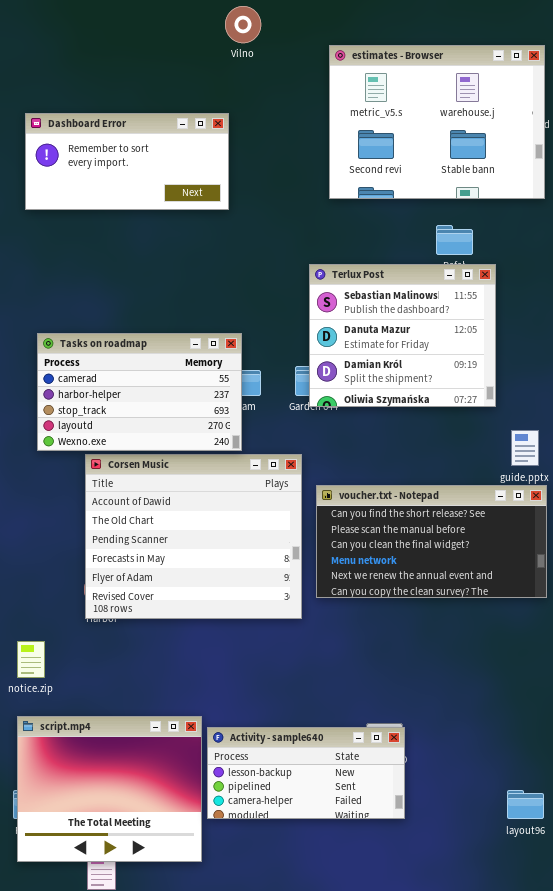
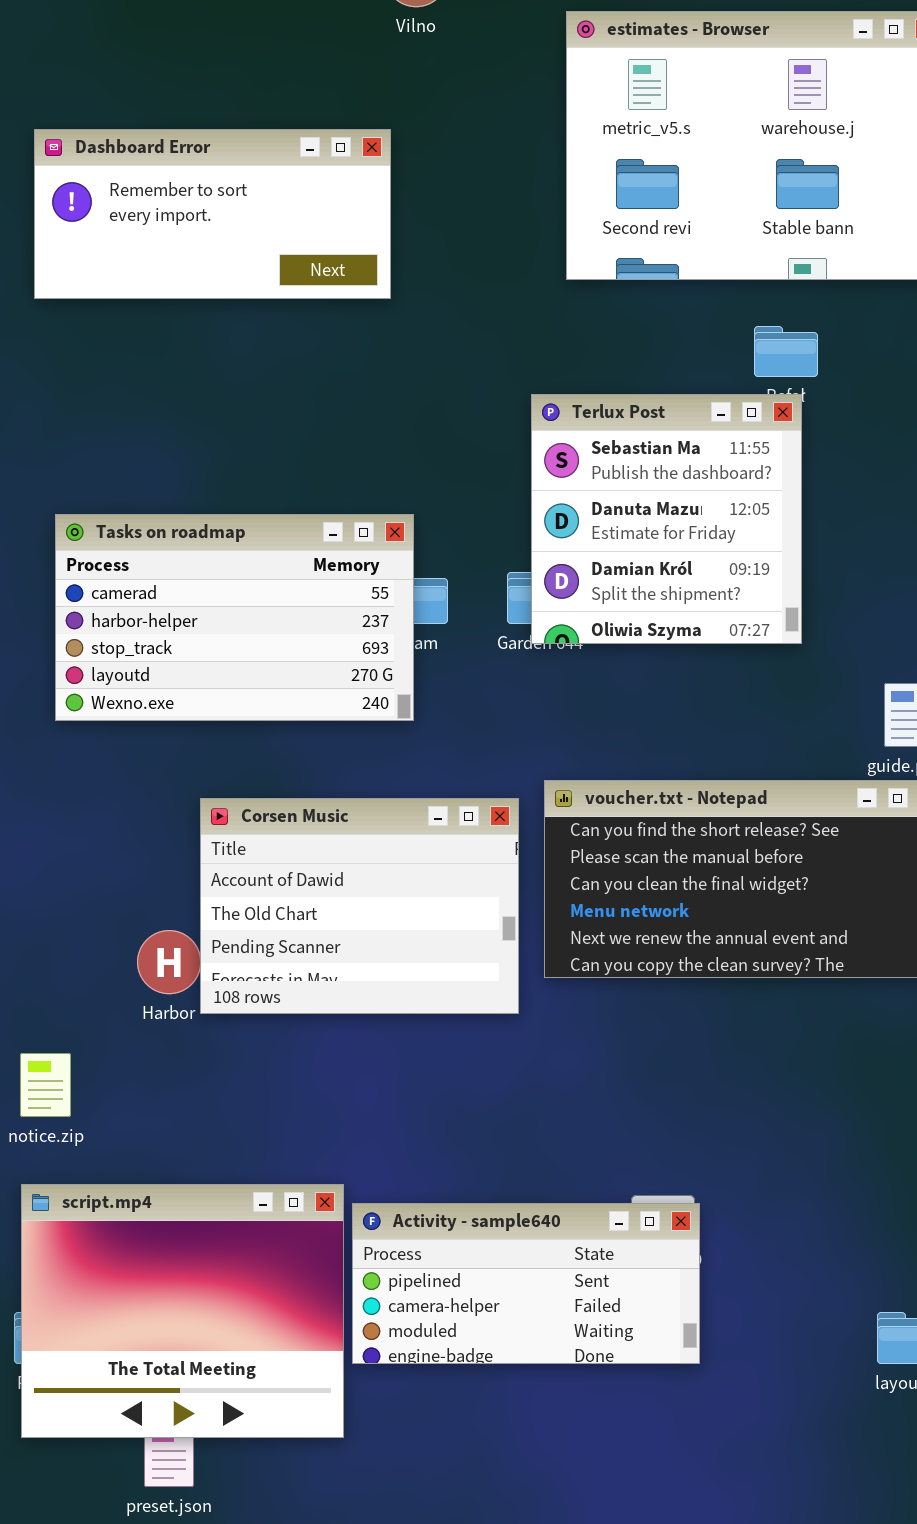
Terlux Post: [309,264,496,407] -> [531,394,802,644], resized
Corsen Music: [85,454,302,619] -> [200,798,519,1014], resized
Activity - sample640: [207,727,405,819] -> [352,1203,700,1364], scrolled down 1 row

